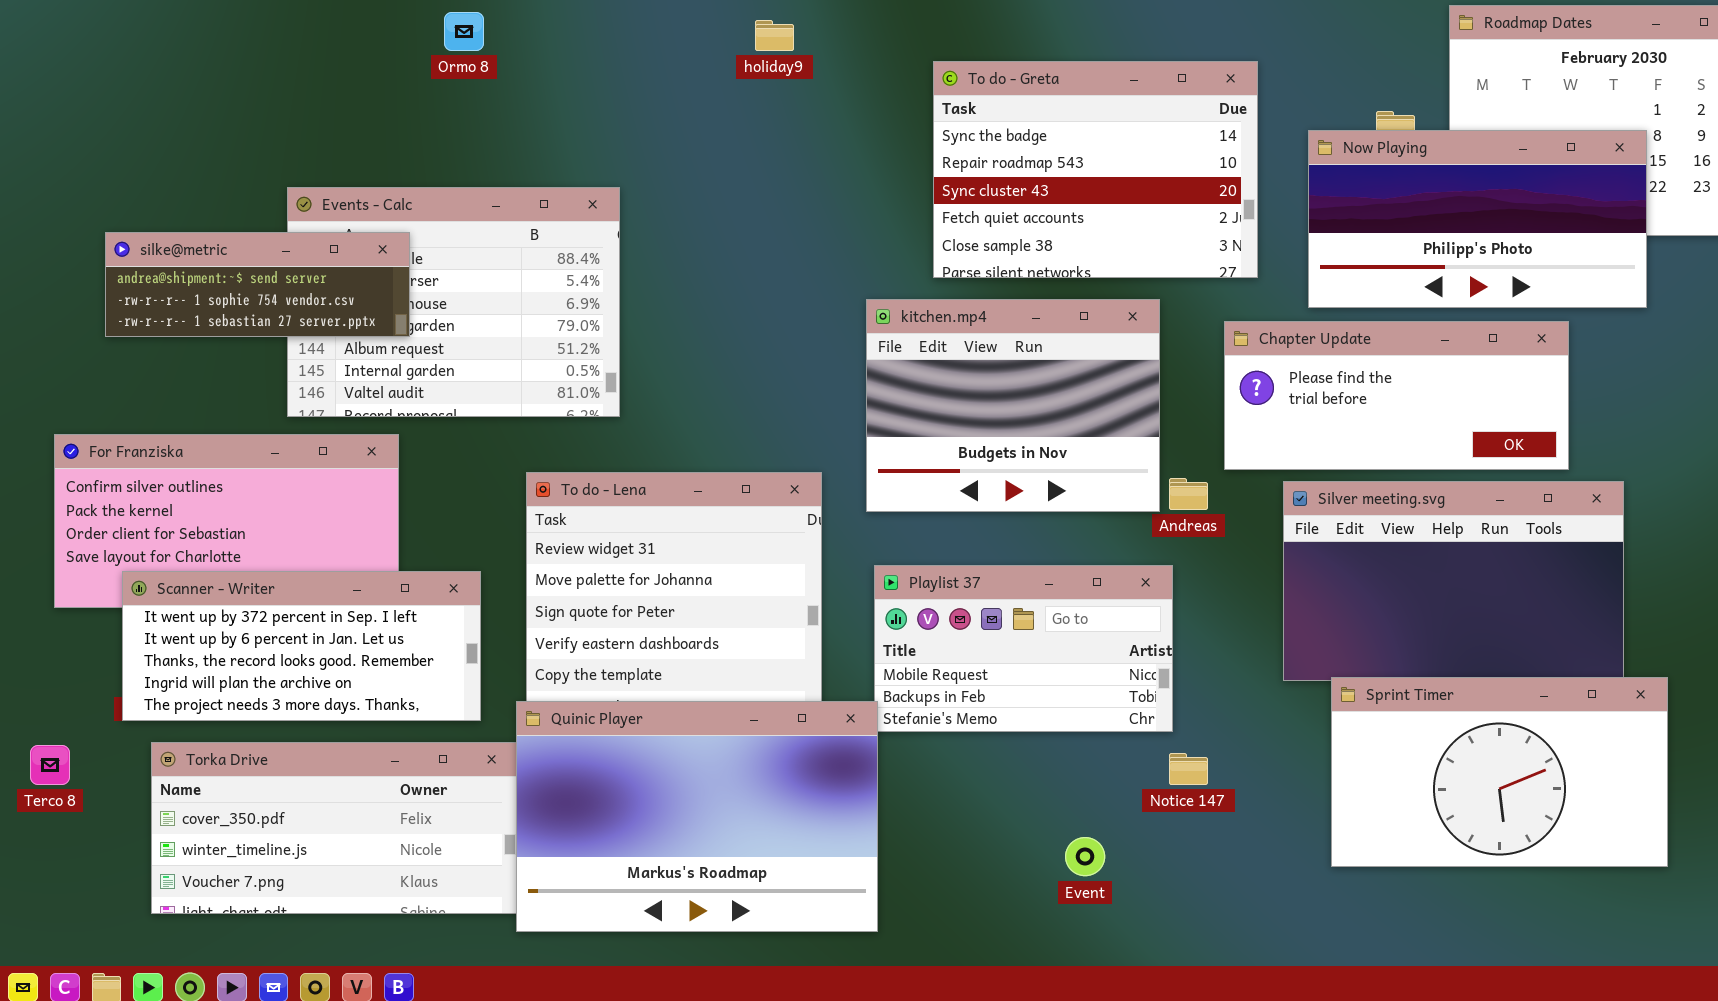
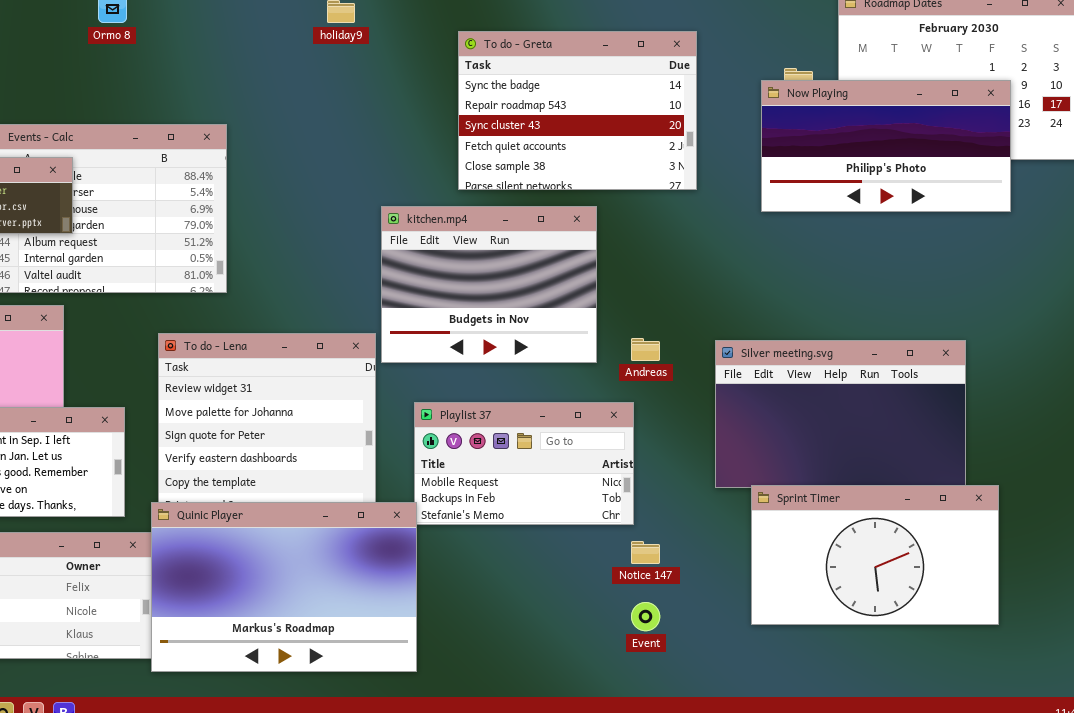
Now Playing: [1308,130,1647,308] -> [761,80,1011,212], moved
kitchen.mp4: [866,299,1160,512] -> [381,206,597,363], moved
Chapter Update: [1224,321,1569,470] -> none, closed
Event: [1065,837,1105,876] -> [631,602,660,631], moved

